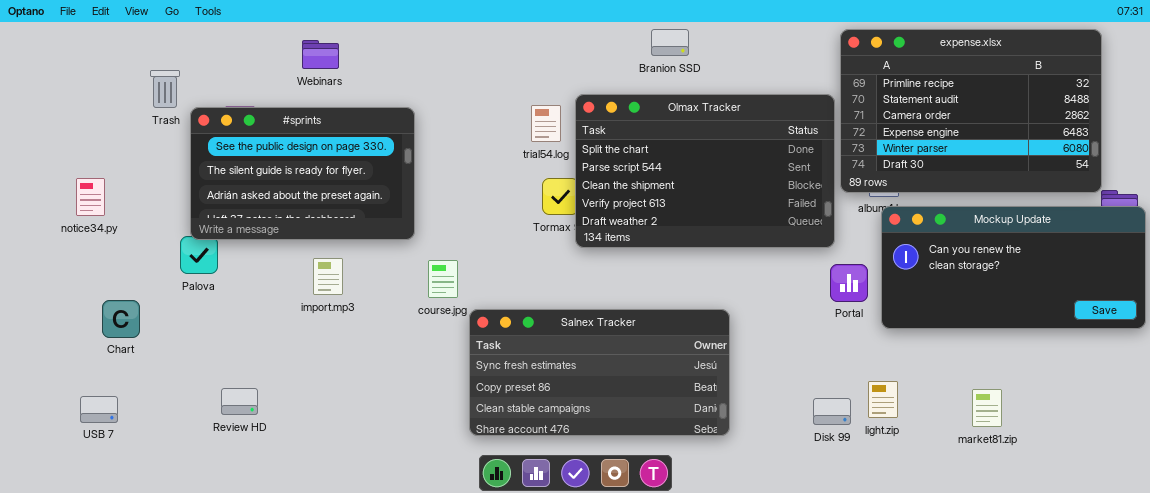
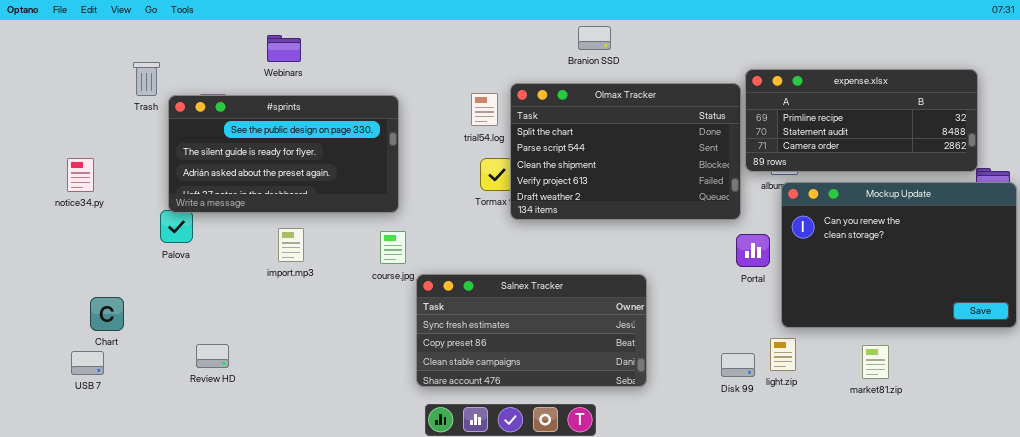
expense.xlsx: [840,29,1102,193] -> [745,69,978,172], resized
#sprints: [190,107,415,240] -> [168,95,399,213], resized
Mockup Update: [881,206,1146,329] -> [781,182,1017,328], resized
Chart: [102,300,140,338] -> [90,297,124,331], moved

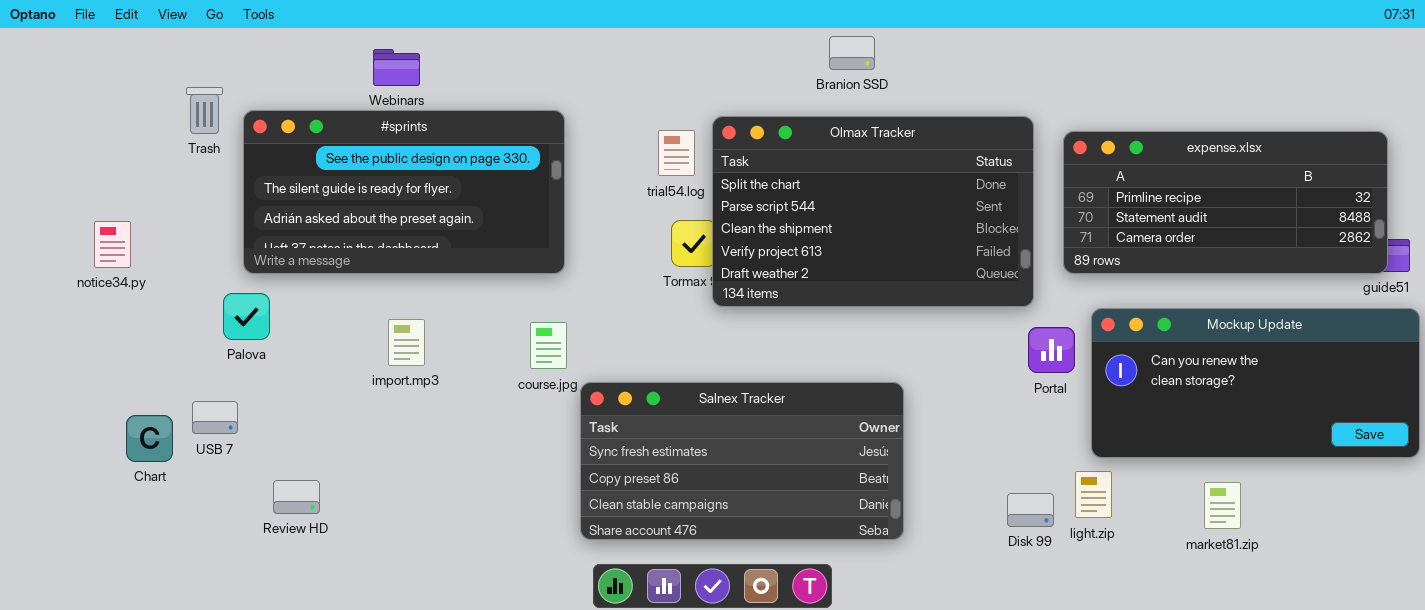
Branion SSD: [578,26,611,50] -> [829,36,875,70], moved
expense.xlsx: [745,69,978,172] -> [1063,131,1388,274], moved
#sprints: [168,95,399,213] -> [243,110,565,274], moved
Mockup Update: [781,182,1017,328] -> [1091,308,1420,458], resized
USB 7: [71,351,104,375] -> [192,401,238,434], moved

